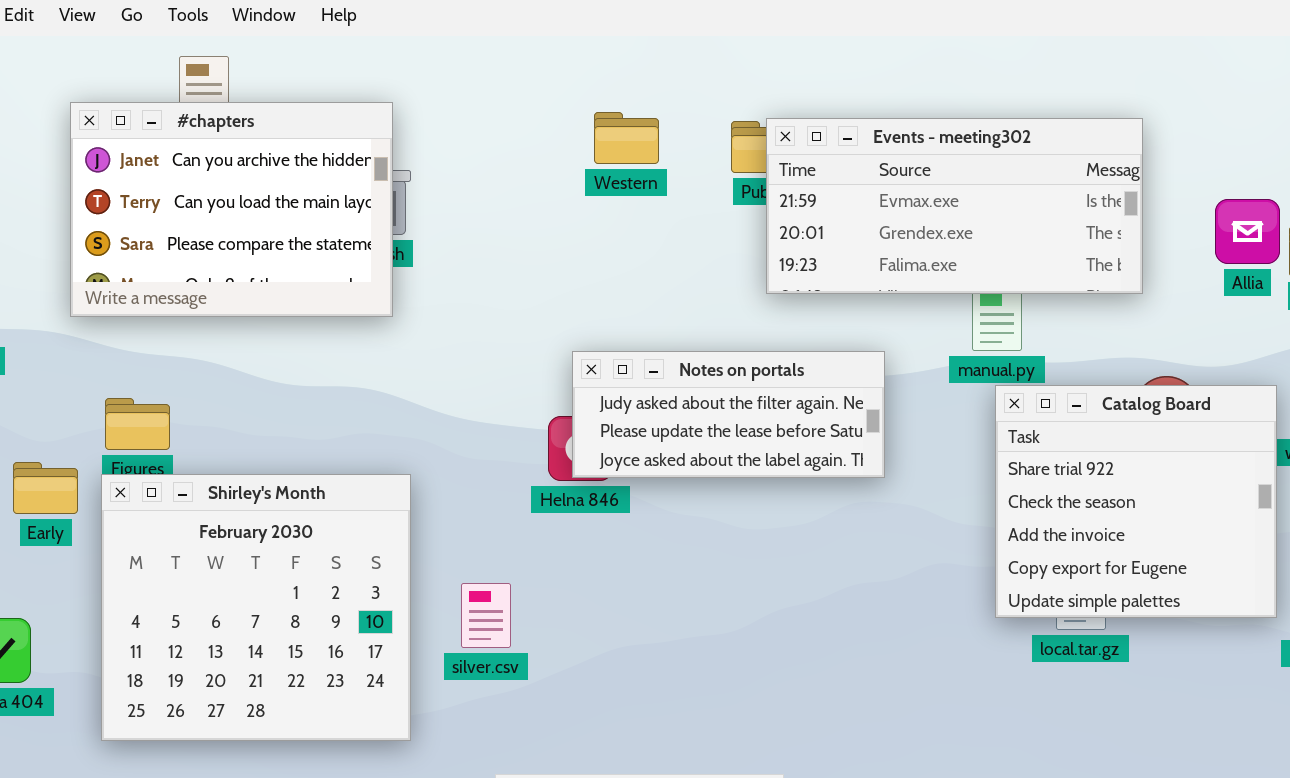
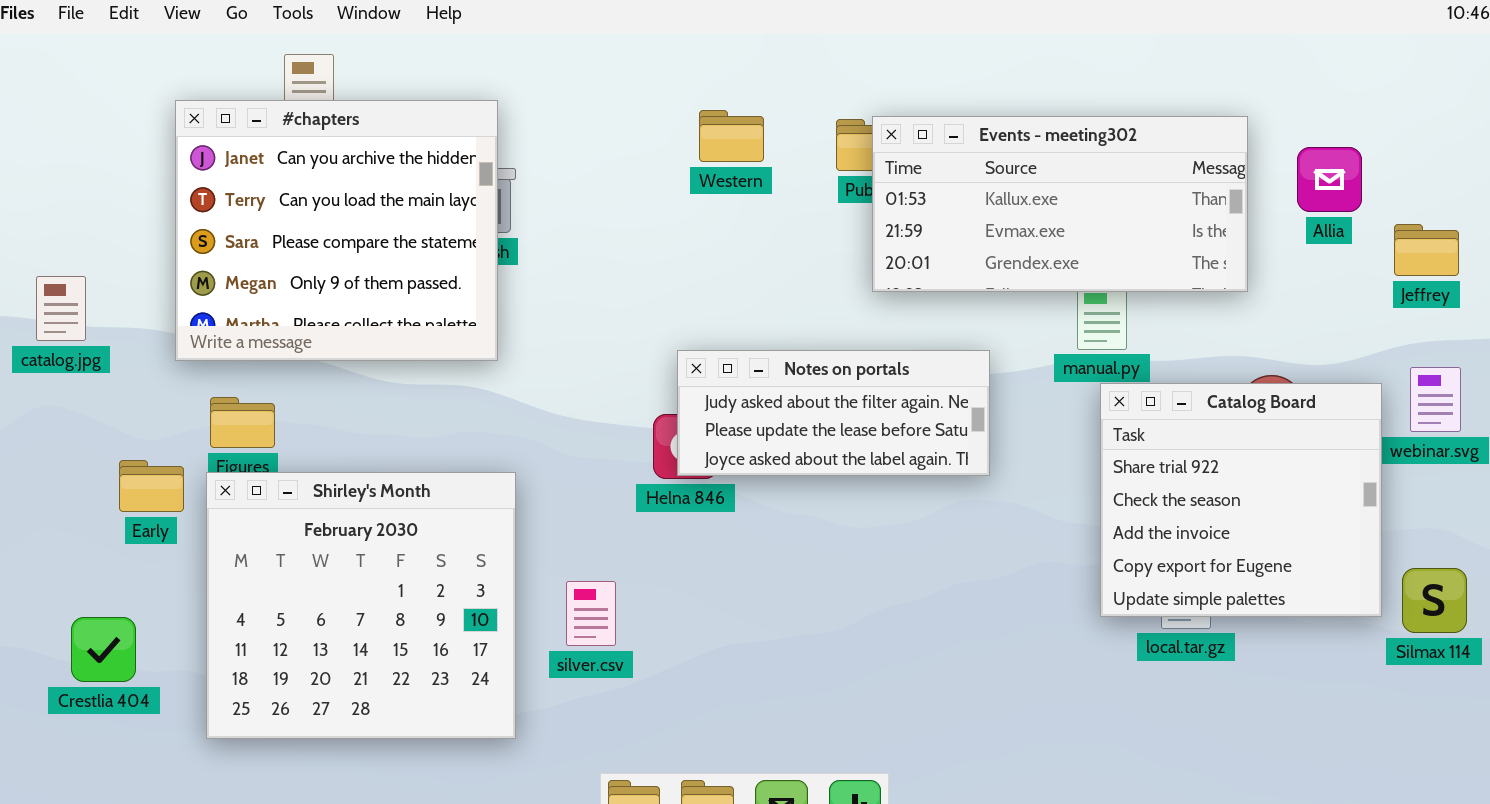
#chapters: [70,102,393,317] -> [175,100,498,361], resized
Events - meeting302: [766,118,1143,294] -> [872,116,1248,292], scrolled up 1 row
Allia: [1215,199,1280,264] -> [1297,147,1362,212], moved

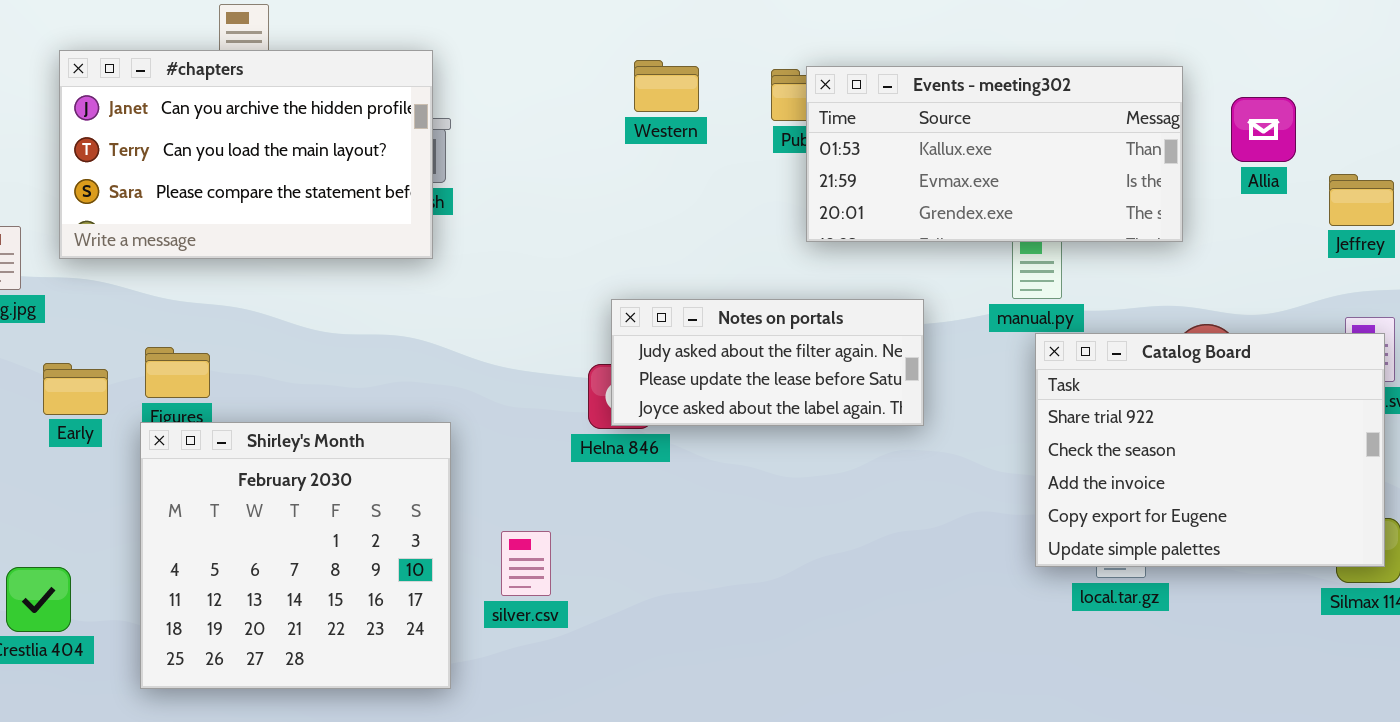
#chapters: [175,100,498,361] -> [59,50,433,259], resized
Catalog Board: [1100,383,1382,617] -> [1035,333,1385,567], resized
Early: [119,460,184,512] -> [43,363,108,415], moved

